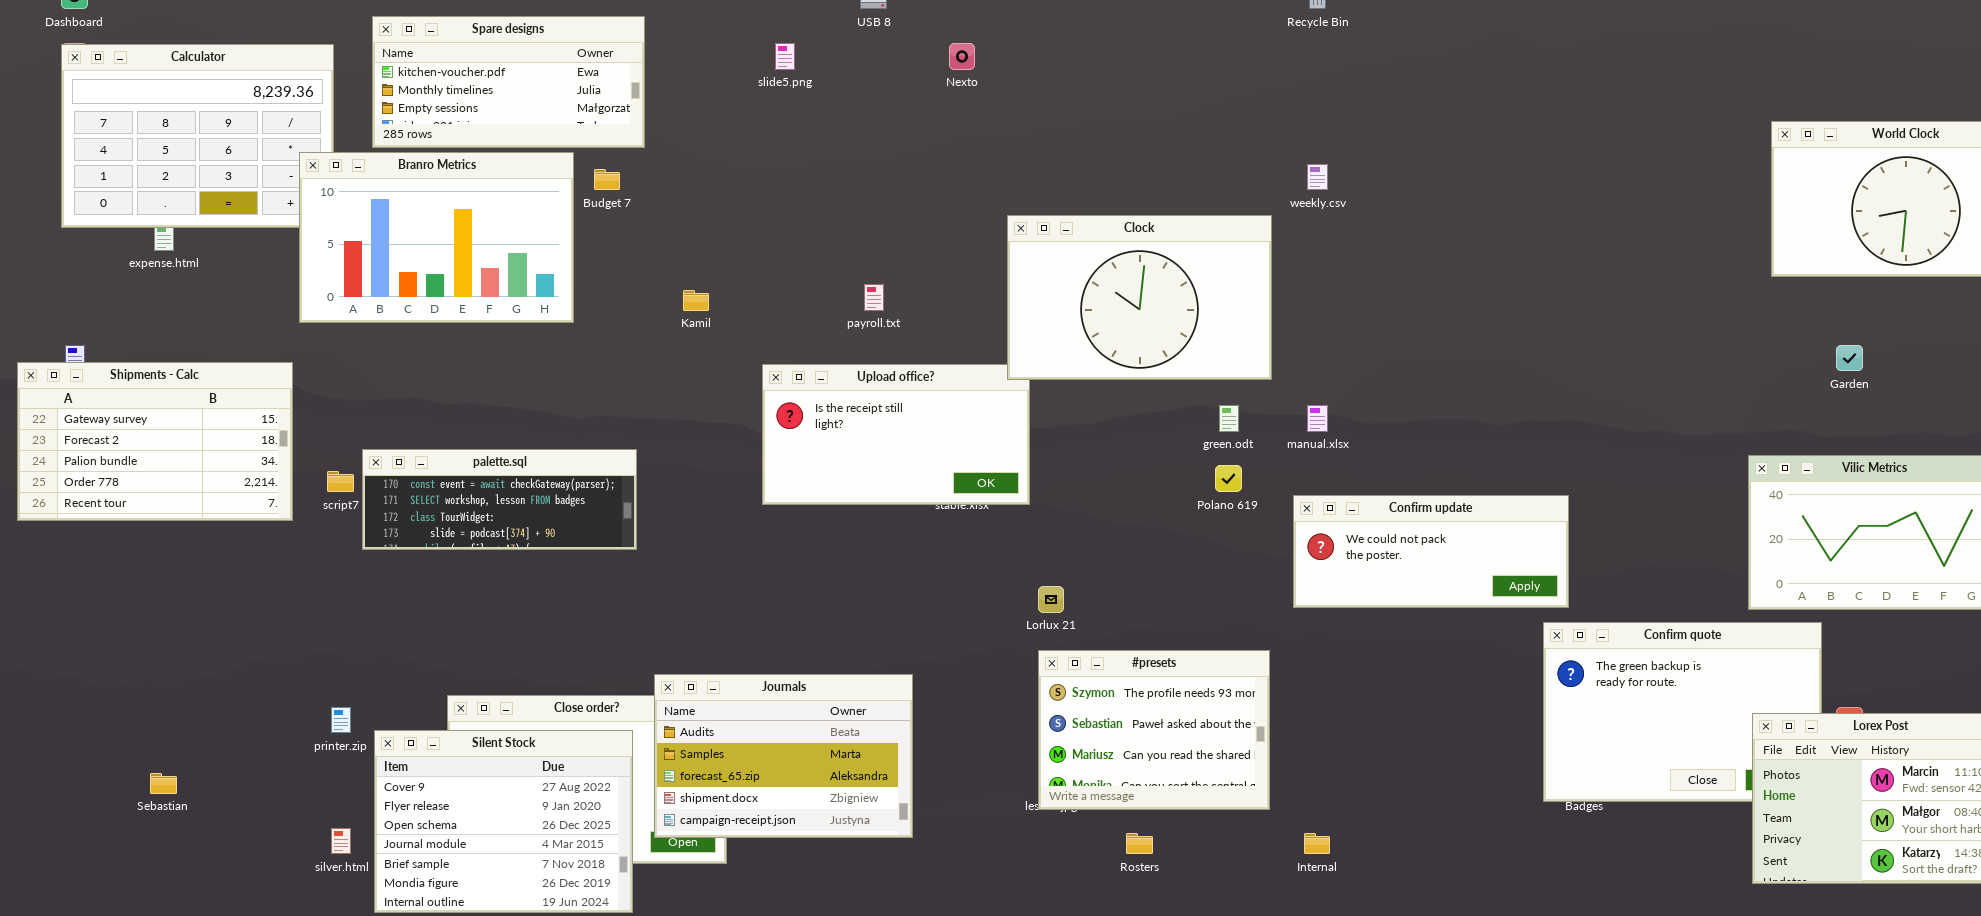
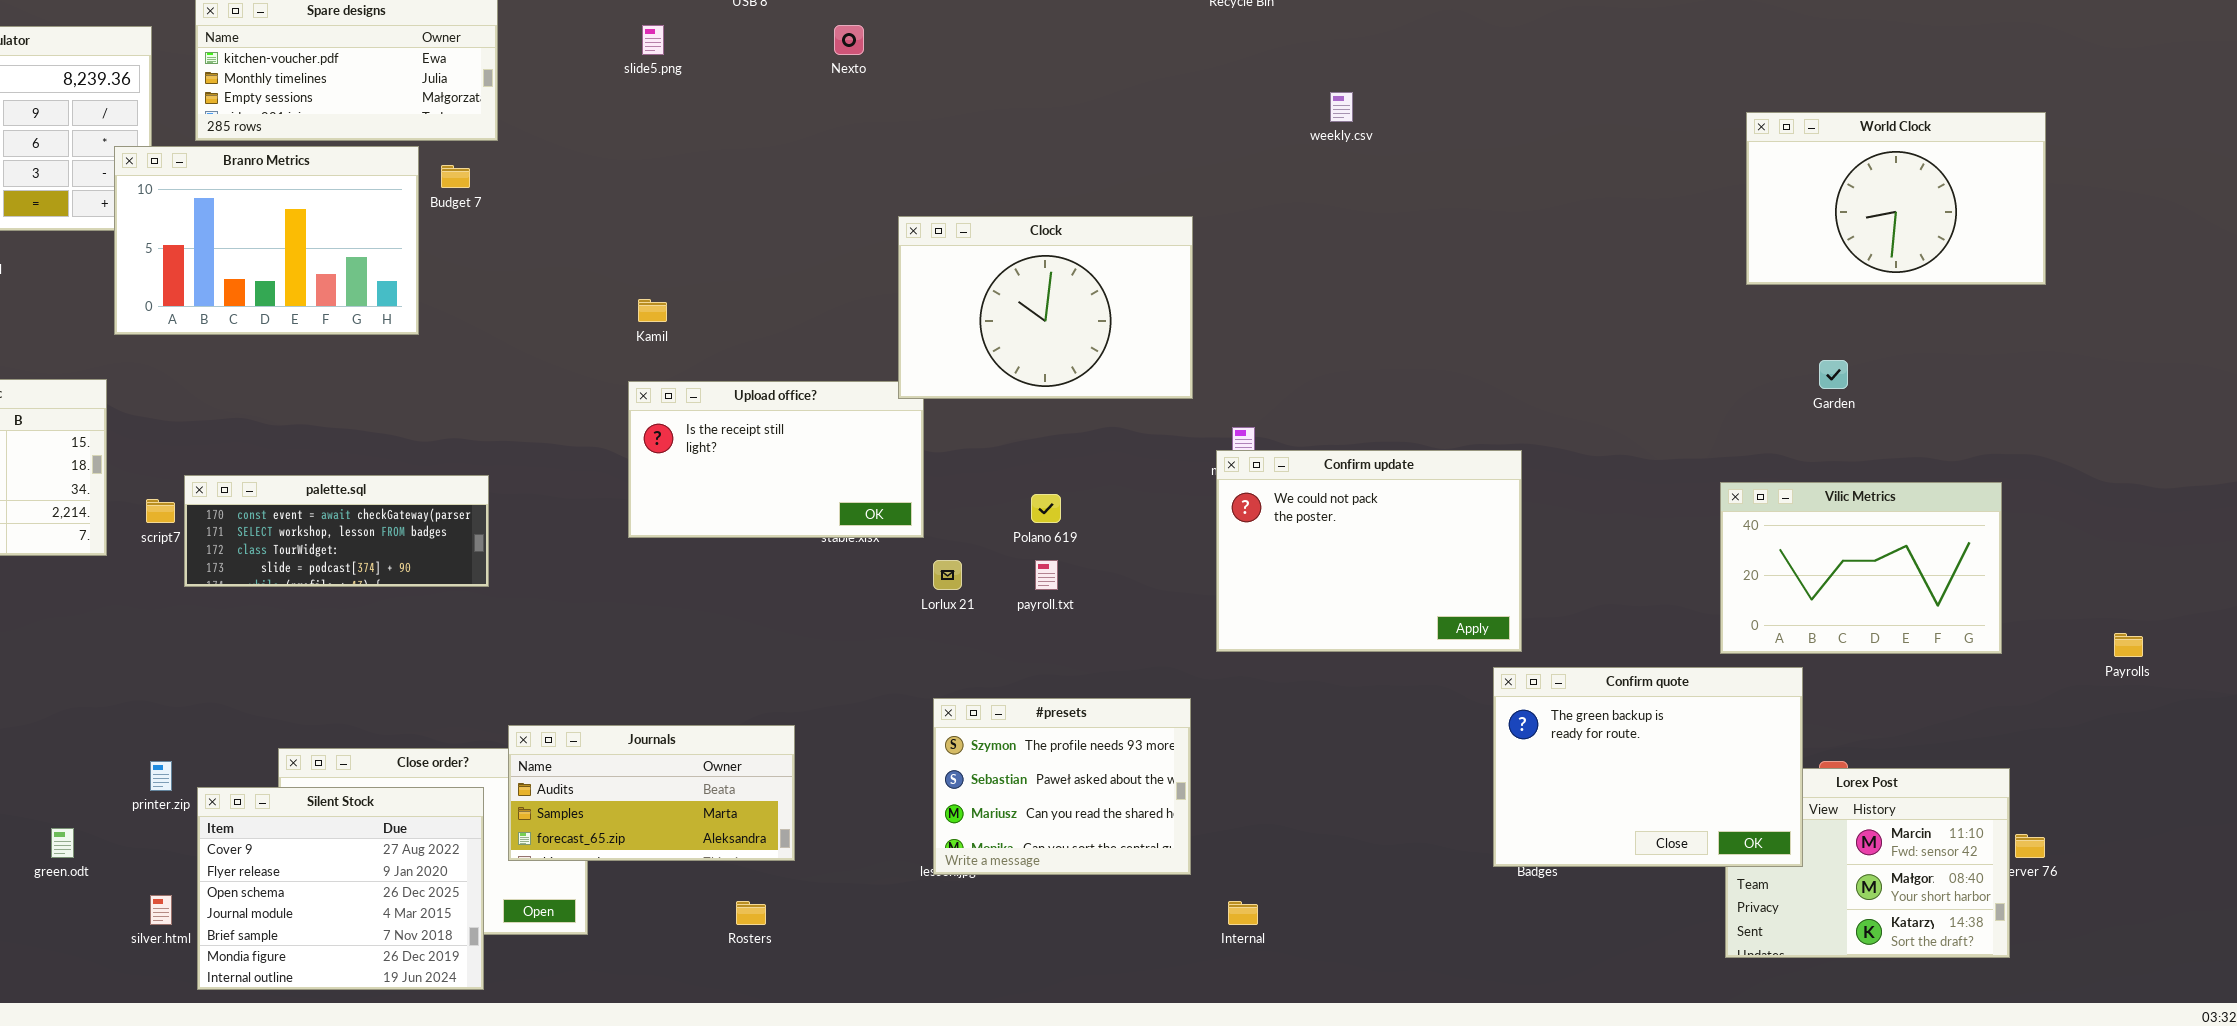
weekly.csv: [1307,164,1328,190] -> [1330,92,1353,122], moved
payroll.txt: [864,284,884,311] -> [1035,560,1058,590], moved
Kamil: [683,290,709,311] -> [638,299,667,322], moved
green.odt: [1219,405,1239,432] -> [51,828,74,858], moved
Polano 619: [1215,465,1242,492] -> [1031,494,1061,523], moved
Confirm update: [1293,495,1569,608] -> [1216,450,1522,652], resized
Lorlux 21: [1038,586,1064,613] -> [933,560,962,590], moved
Confirm quote: [1543,622,1822,802] -> [1493,667,1803,867], raised
Journals: [654,674,913,838] -> [508,725,795,861], resized
Rosters: [1126,833,1153,854] -> [736,901,766,925], moved

